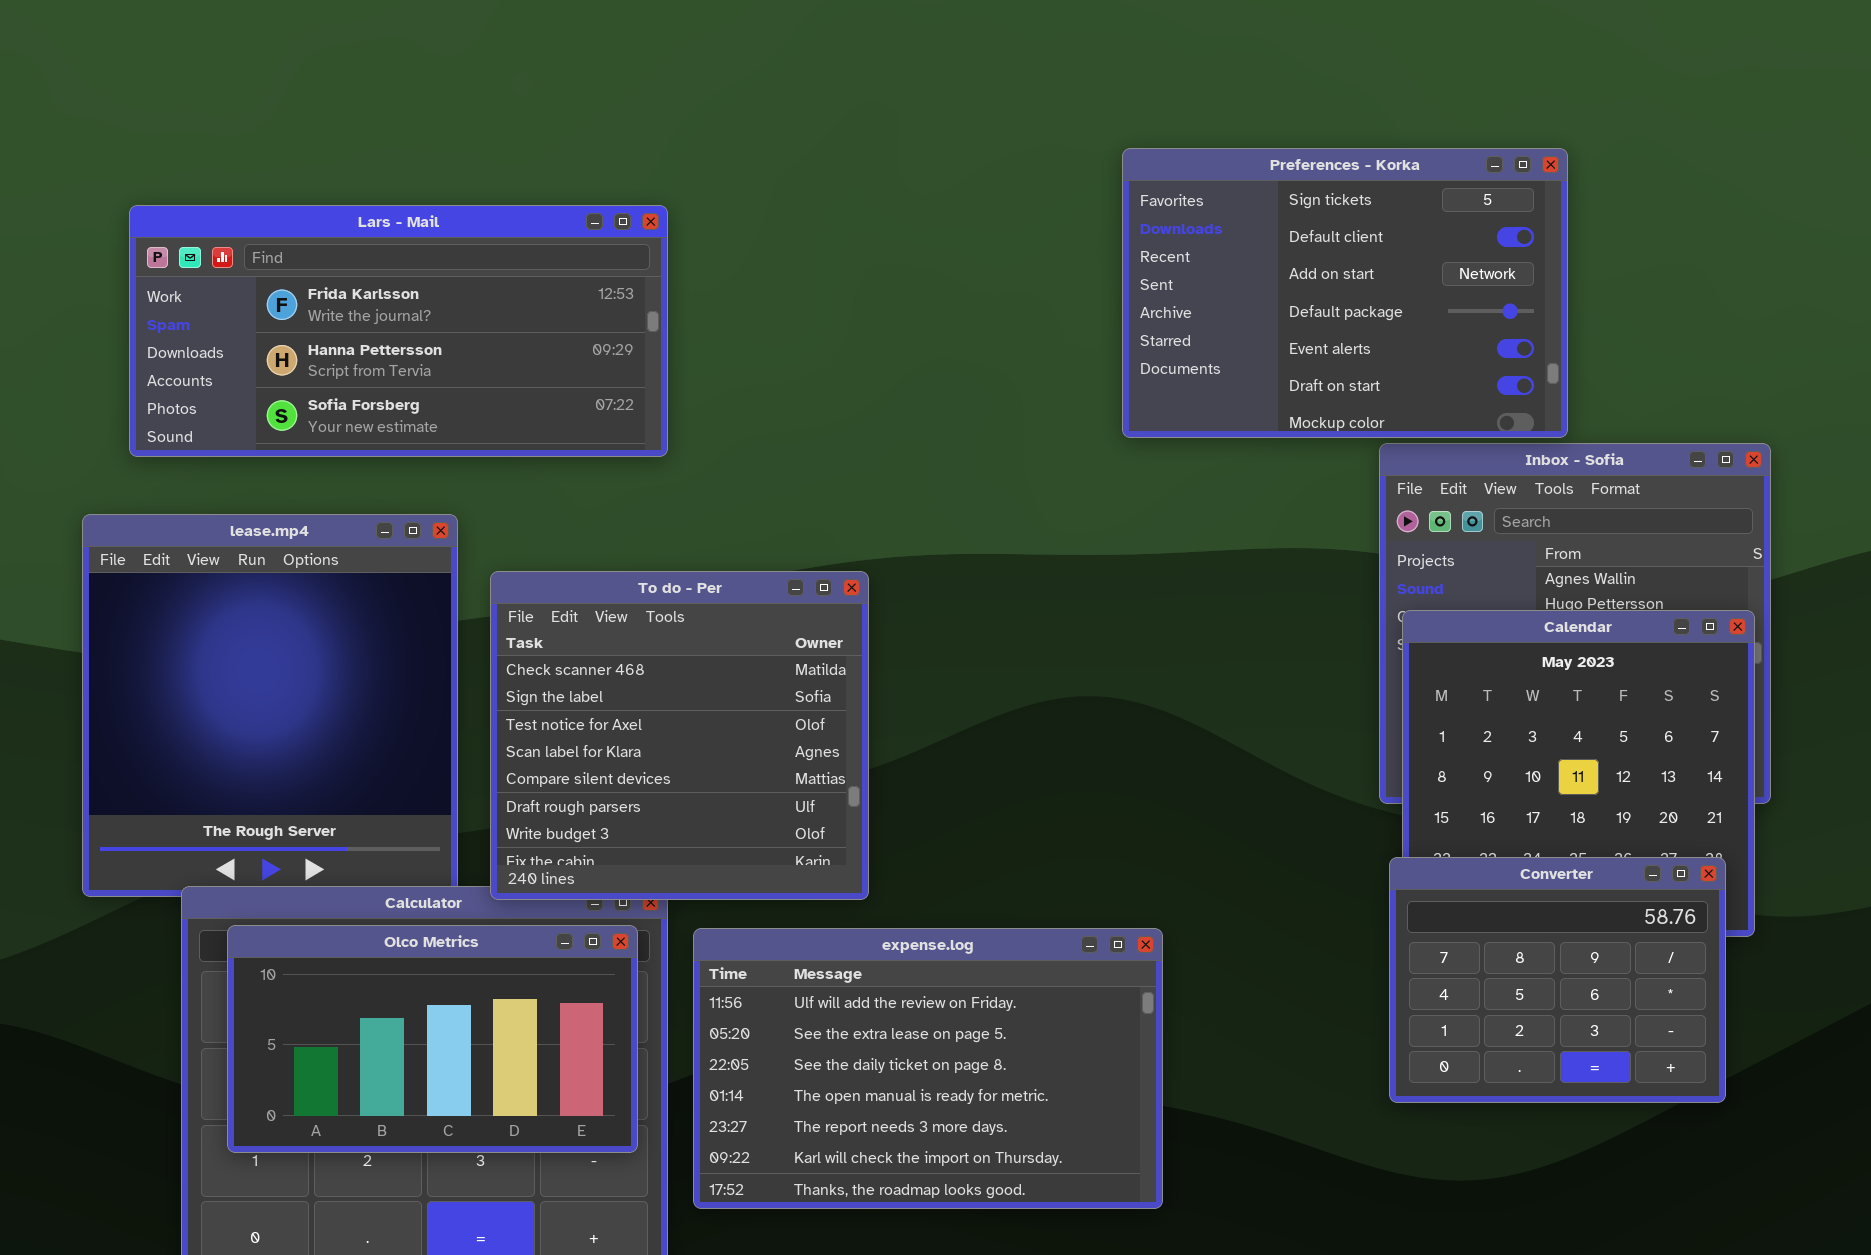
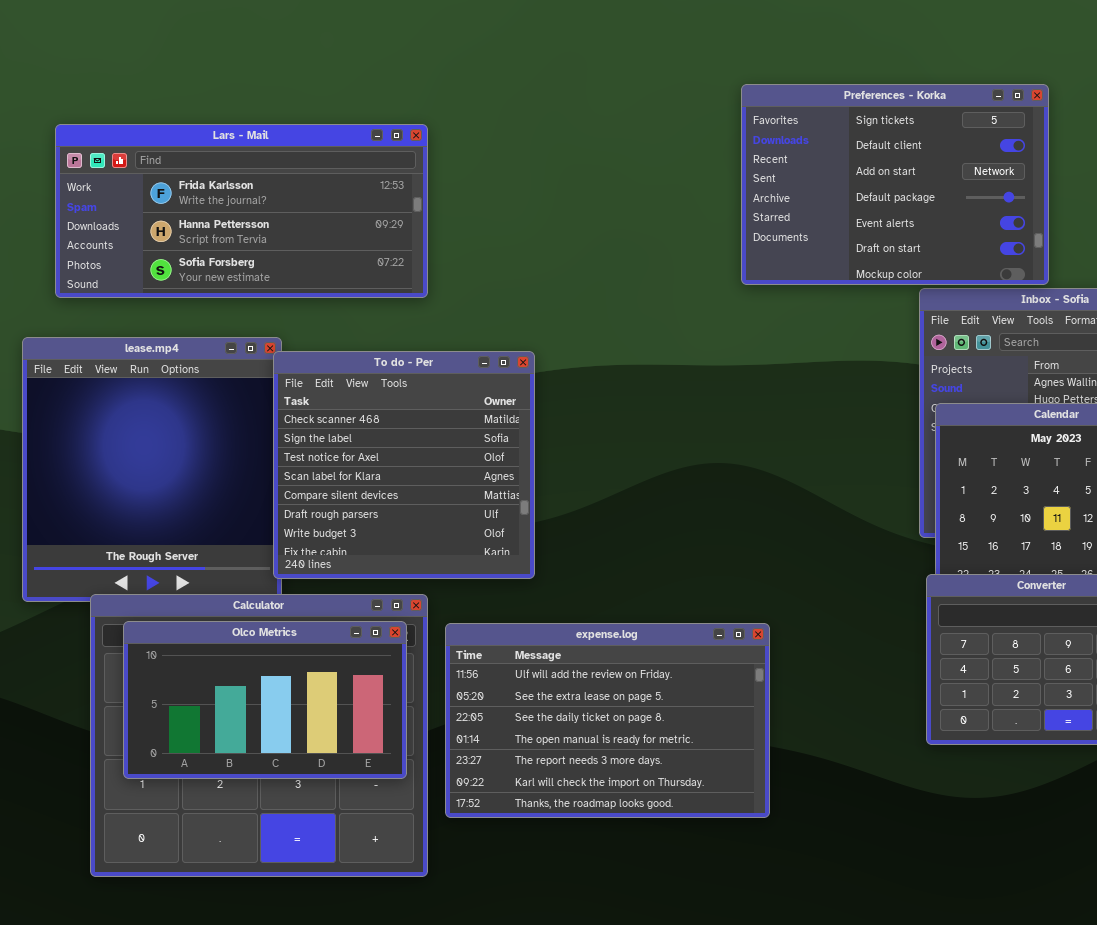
To do - Per: [490,571,869,900] -> [273,351,535,579], moved

